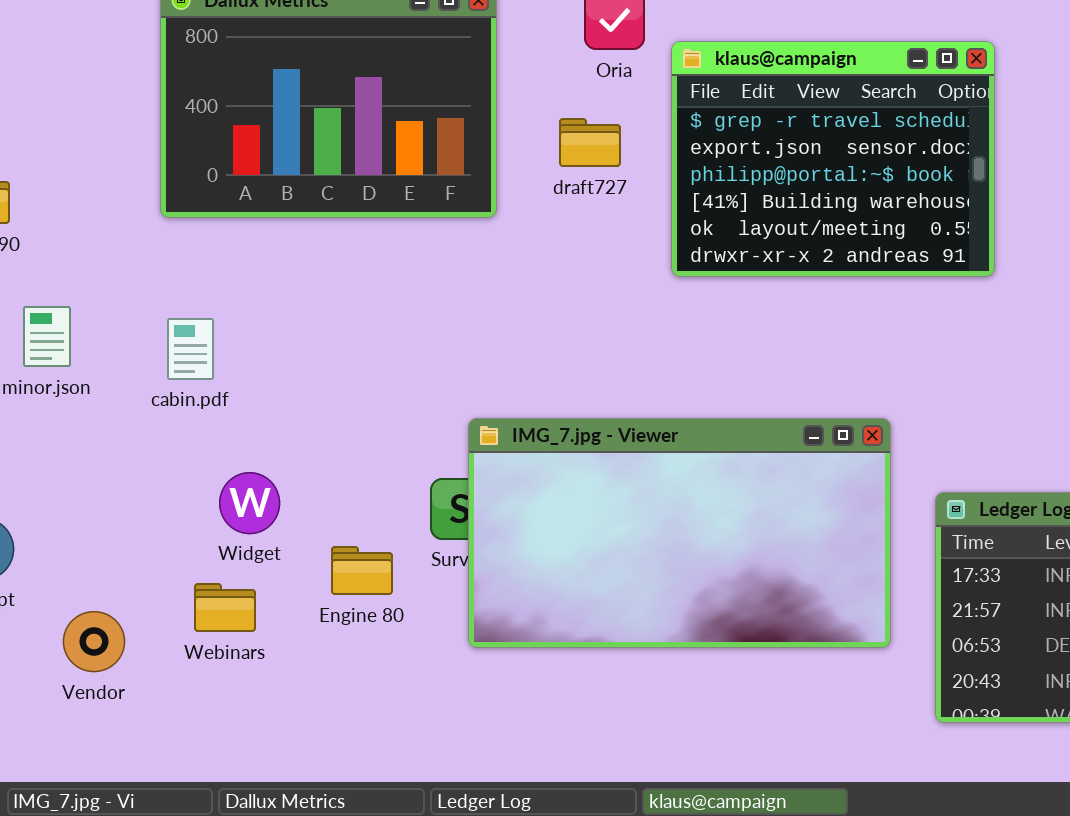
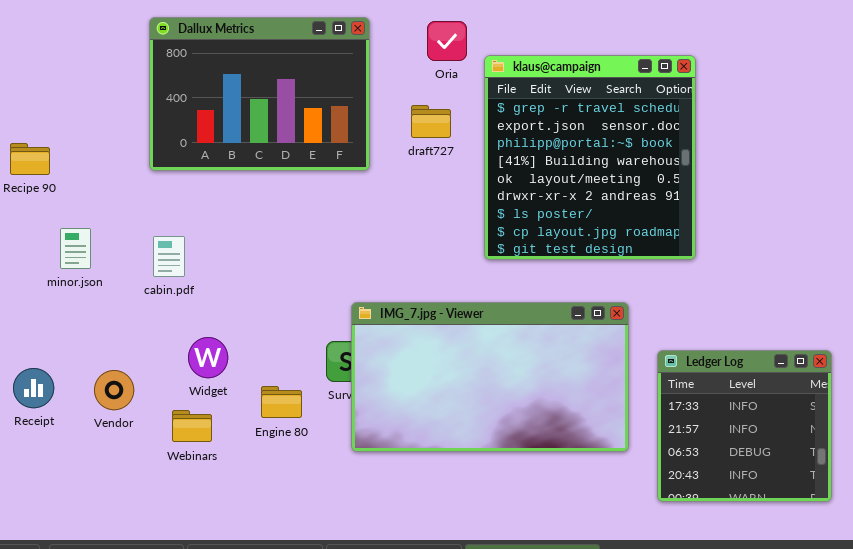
klaus@campaign: [671,41,995,277] -> [484,55,696,260], resized
Vendor: [63,611,125,672] -> [94,370,134,410], moved

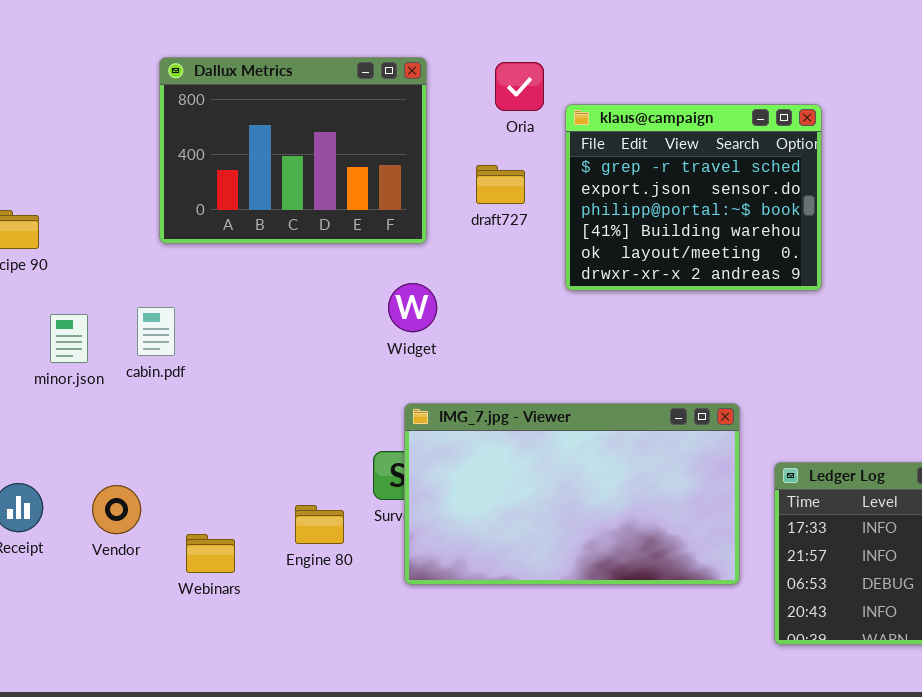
klaus@campaign: [484,55,696,260] -> [565,104,822,291], resized
cabin.pdf: [153,236,185,277] -> [137,307,175,356], moved
Widget: [188,337,228,378] -> [388,283,437,332], moved

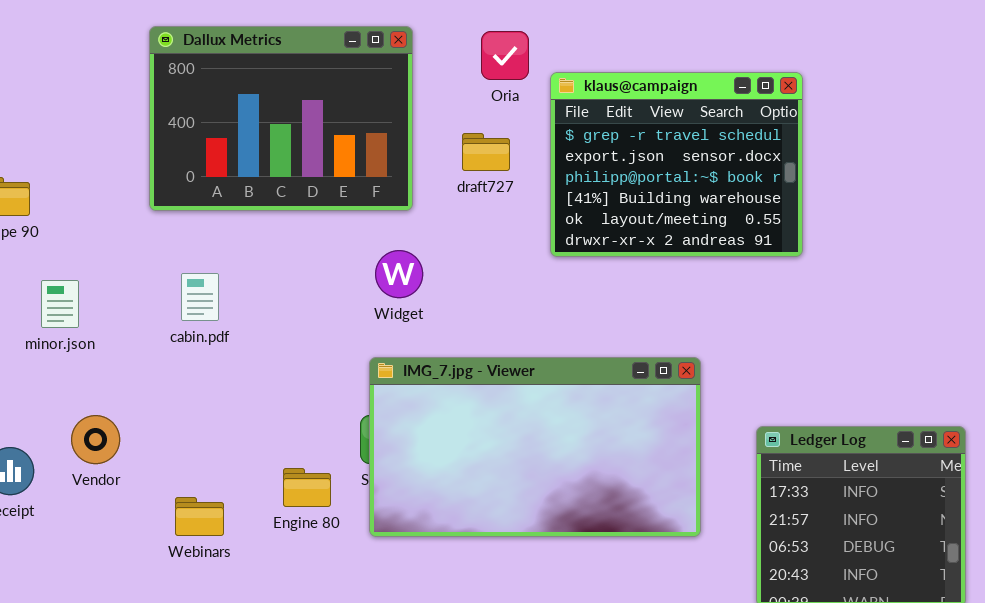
cabin.pdf: [137,307,175,356] -> [181,273,219,321], moved
IMG_7.jpg - Viewer: [404,403,740,585] -> [369,357,701,537], moved
Vendor: [92,485,141,534] -> [71,415,120,464], moved

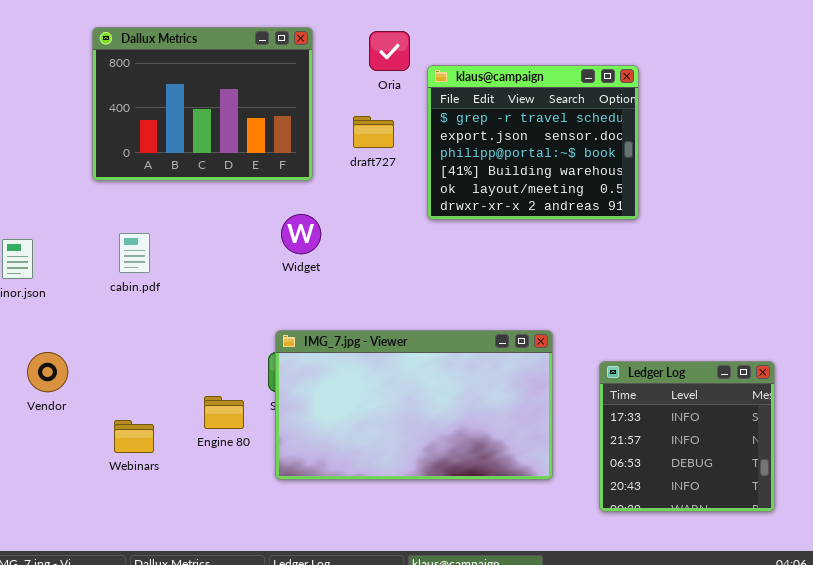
IMG_7.jpg - Viewer: [369,357,701,537] -> [275,330,553,480], moved

